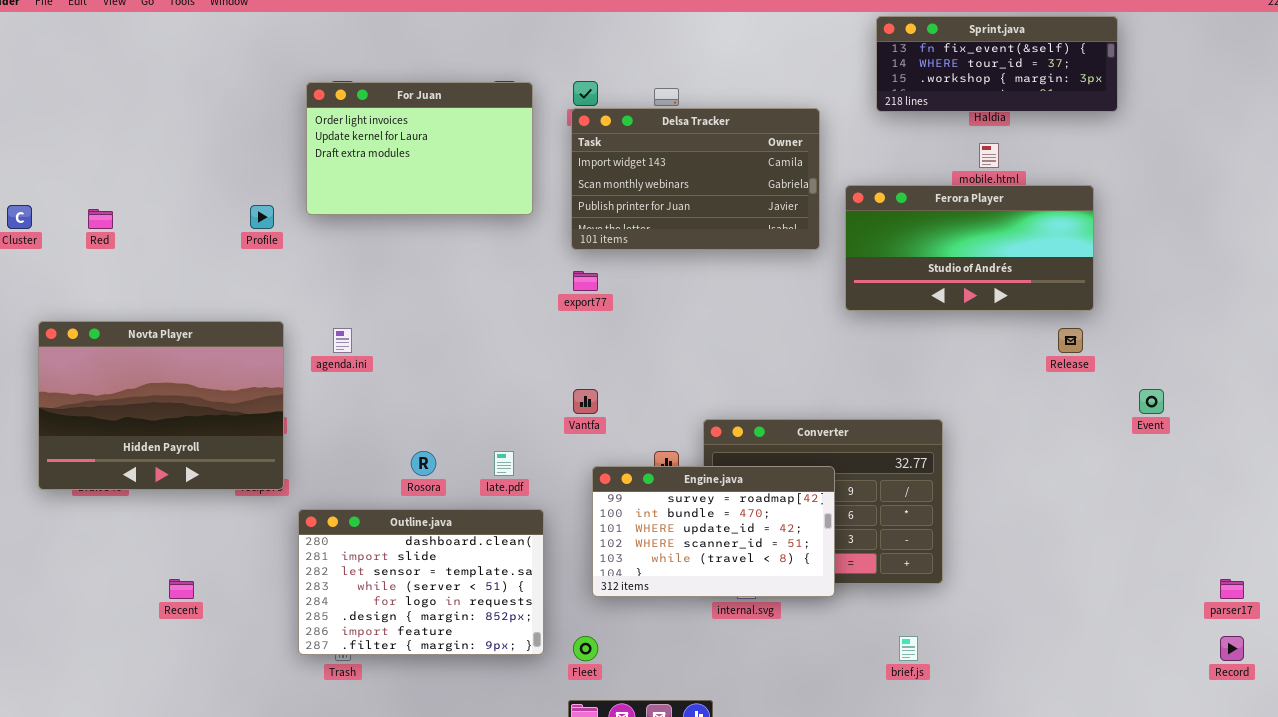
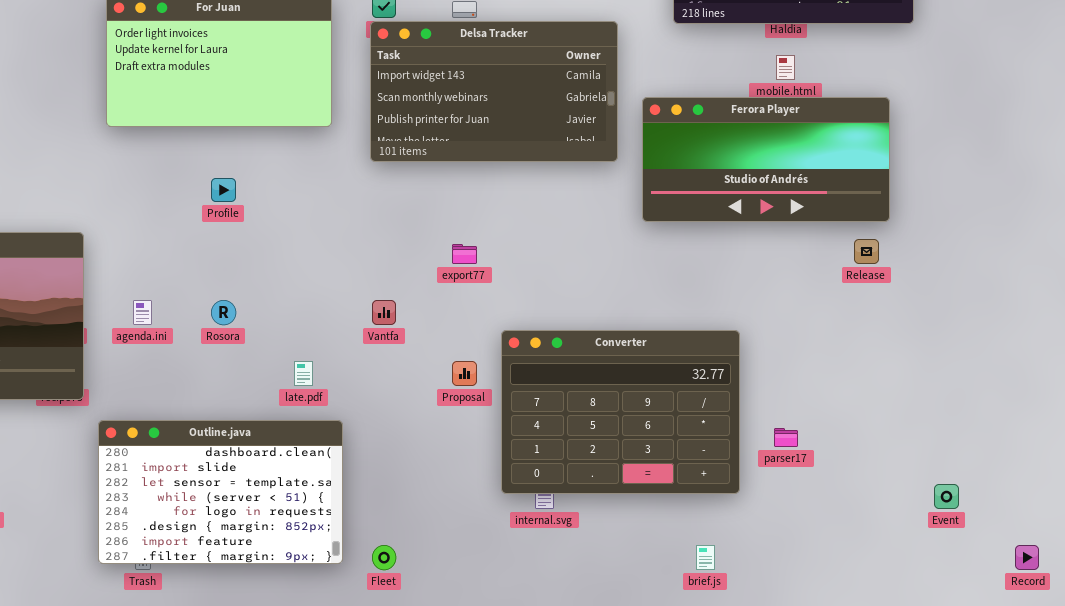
Profile: [250,205,274,229] -> [211,178,236,202], moved
export77: [573,271,598,291] -> [452,244,477,264], moved
agenda.ini: [333,328,352,353] -> [133,300,152,325], moved
Event: [1139,389,1164,414] -> [934,484,959,509], moved
Rosora: [411,451,436,476] -> [211,300,236,325], moved
Engine.java: [592,466,835,597] -> none, closed
parser17: [1220,579,1244,599] -> [774,428,798,447], moved

